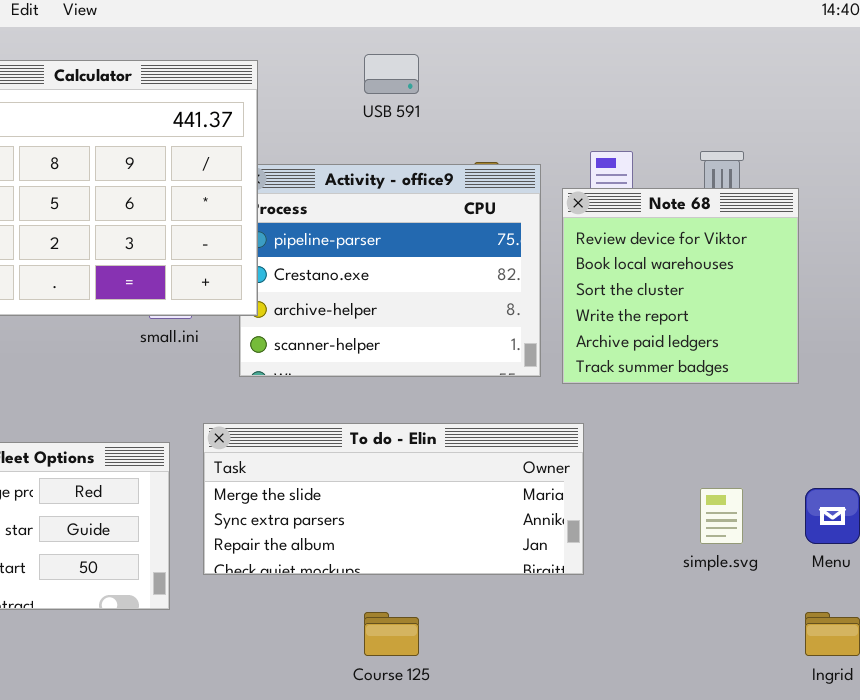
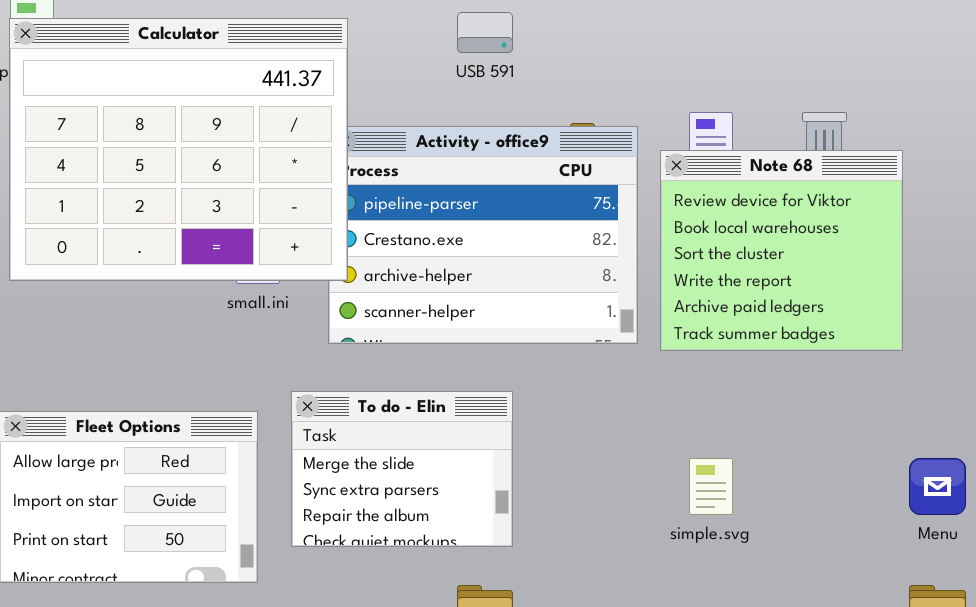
To do - Elin: [203,423,584,575] -> [291,391,513,547], resized
simple.svg: [700,488,743,544] -> [689,458,733,515], moved

